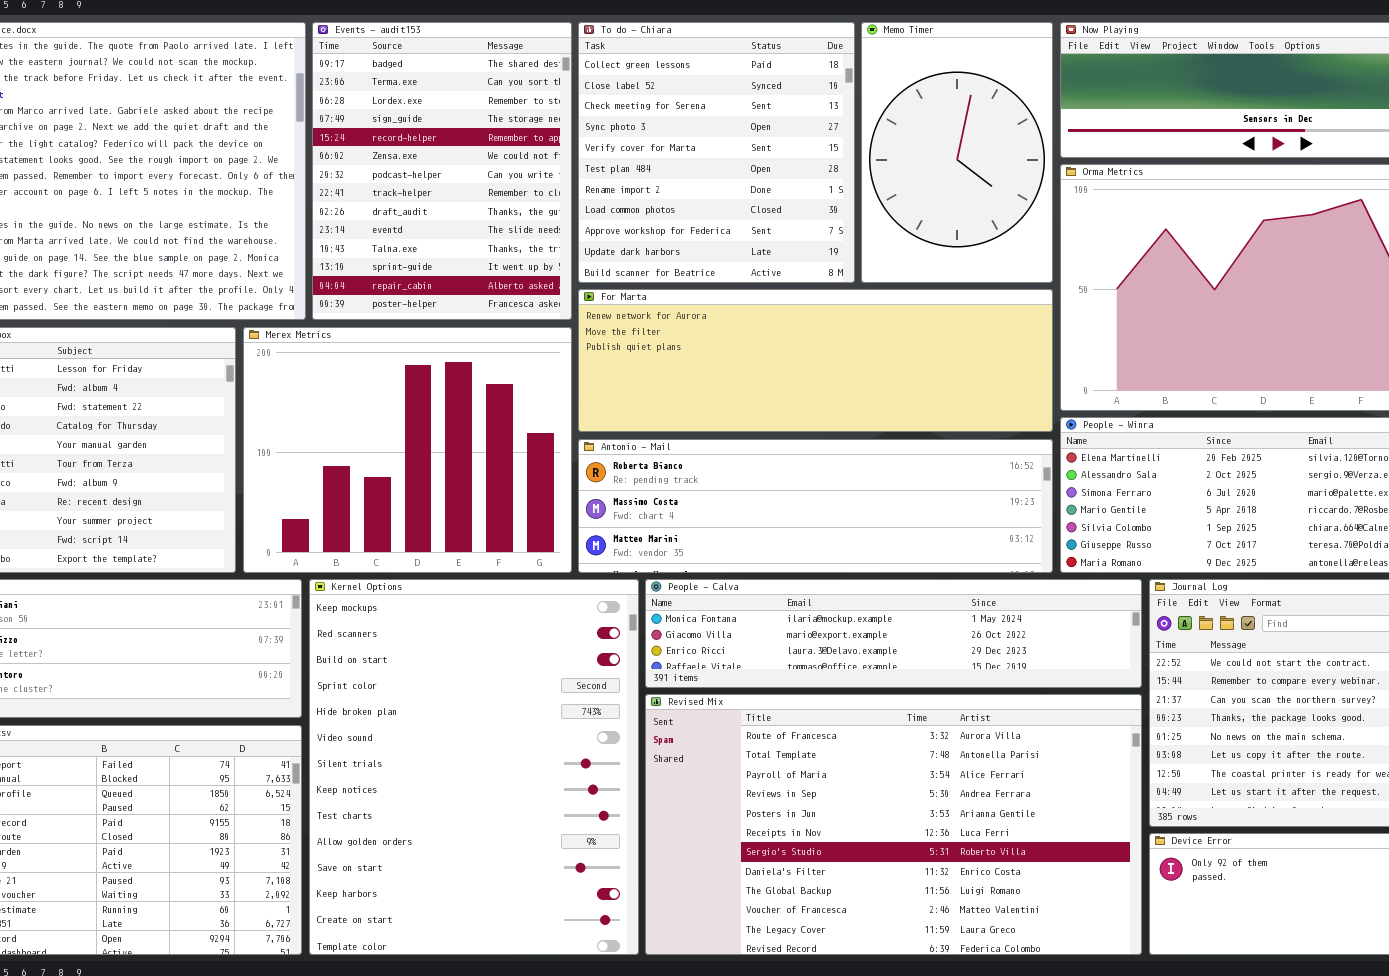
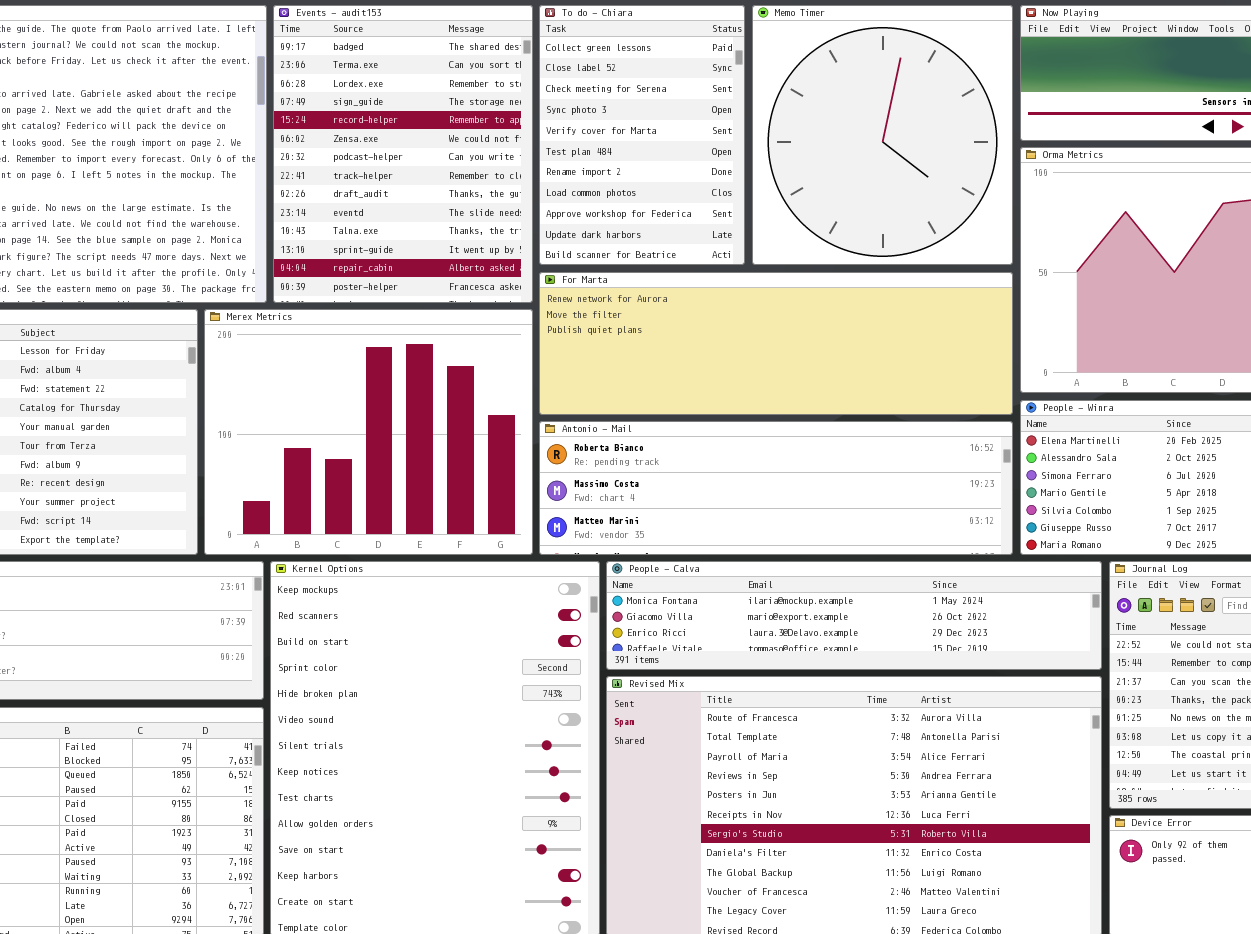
To do - Chiara: [578,22,855,283] -> [539,5,745,265], resized
Memo Timer: [861,22,1053,283] -> [752,5,1013,265], resized

